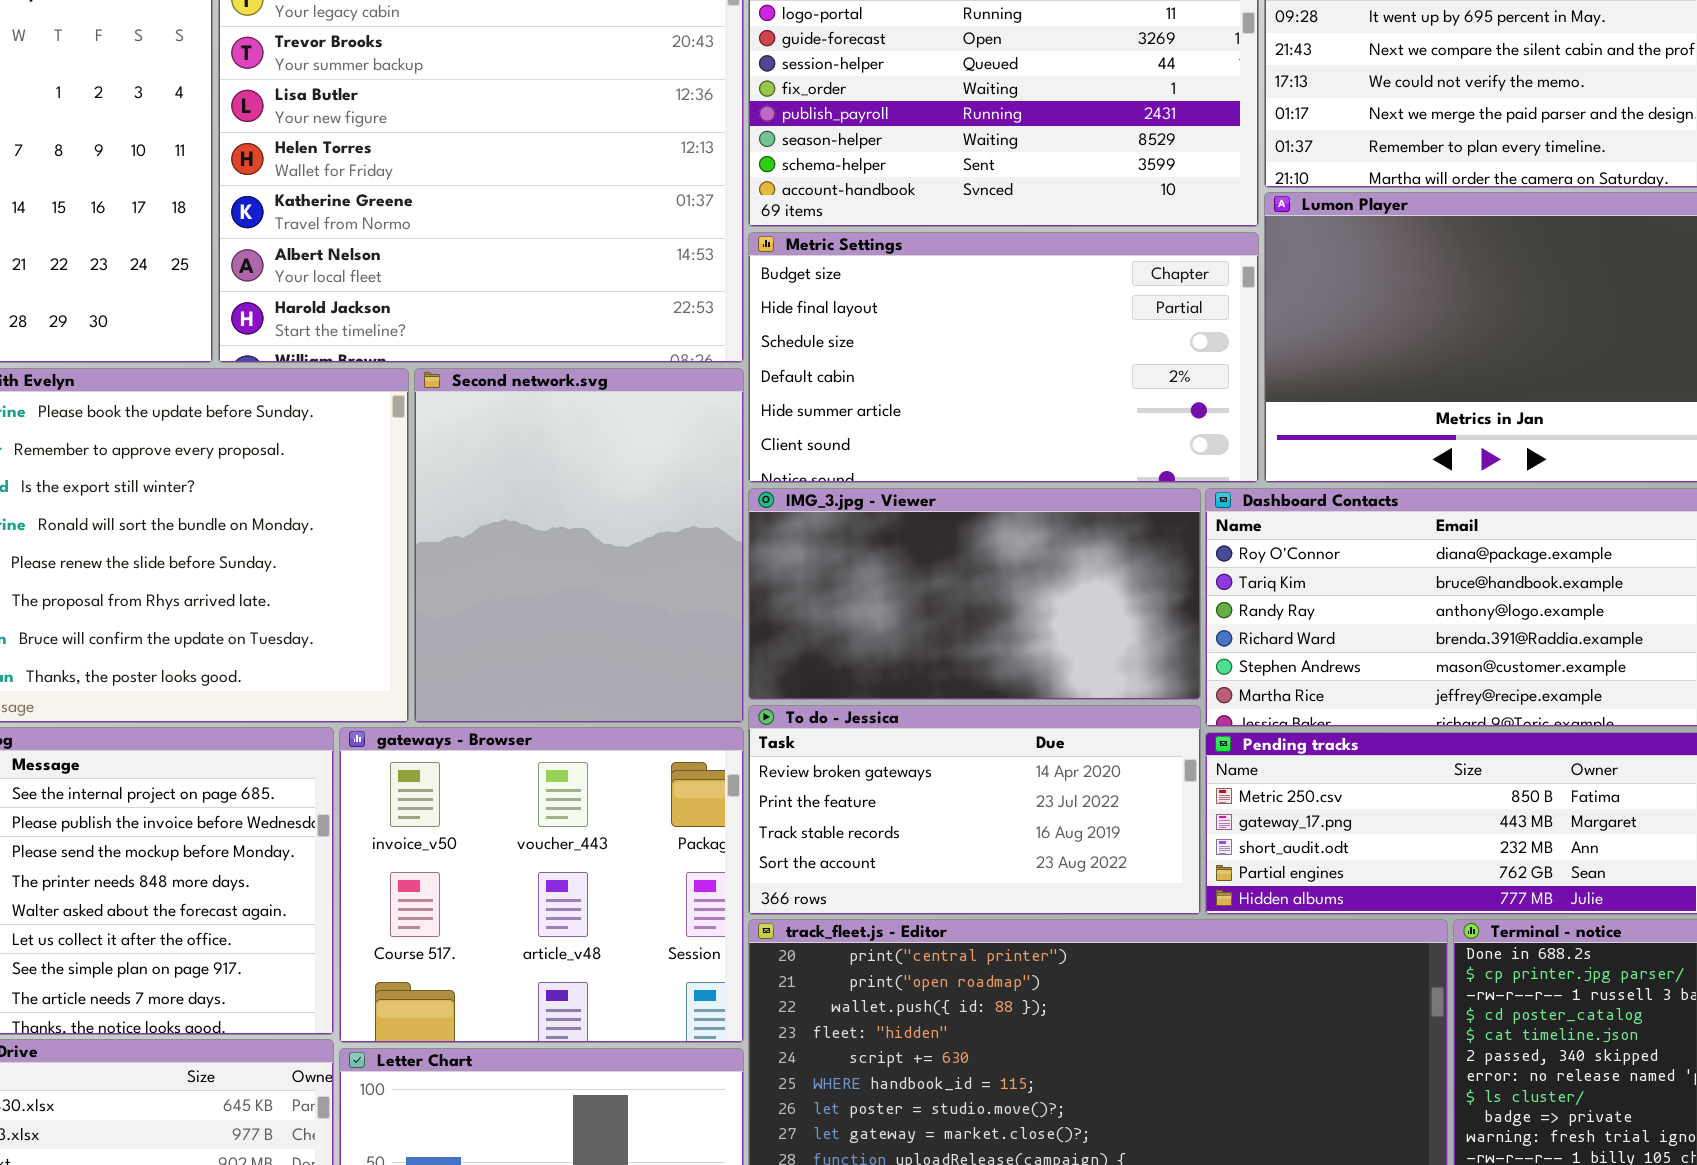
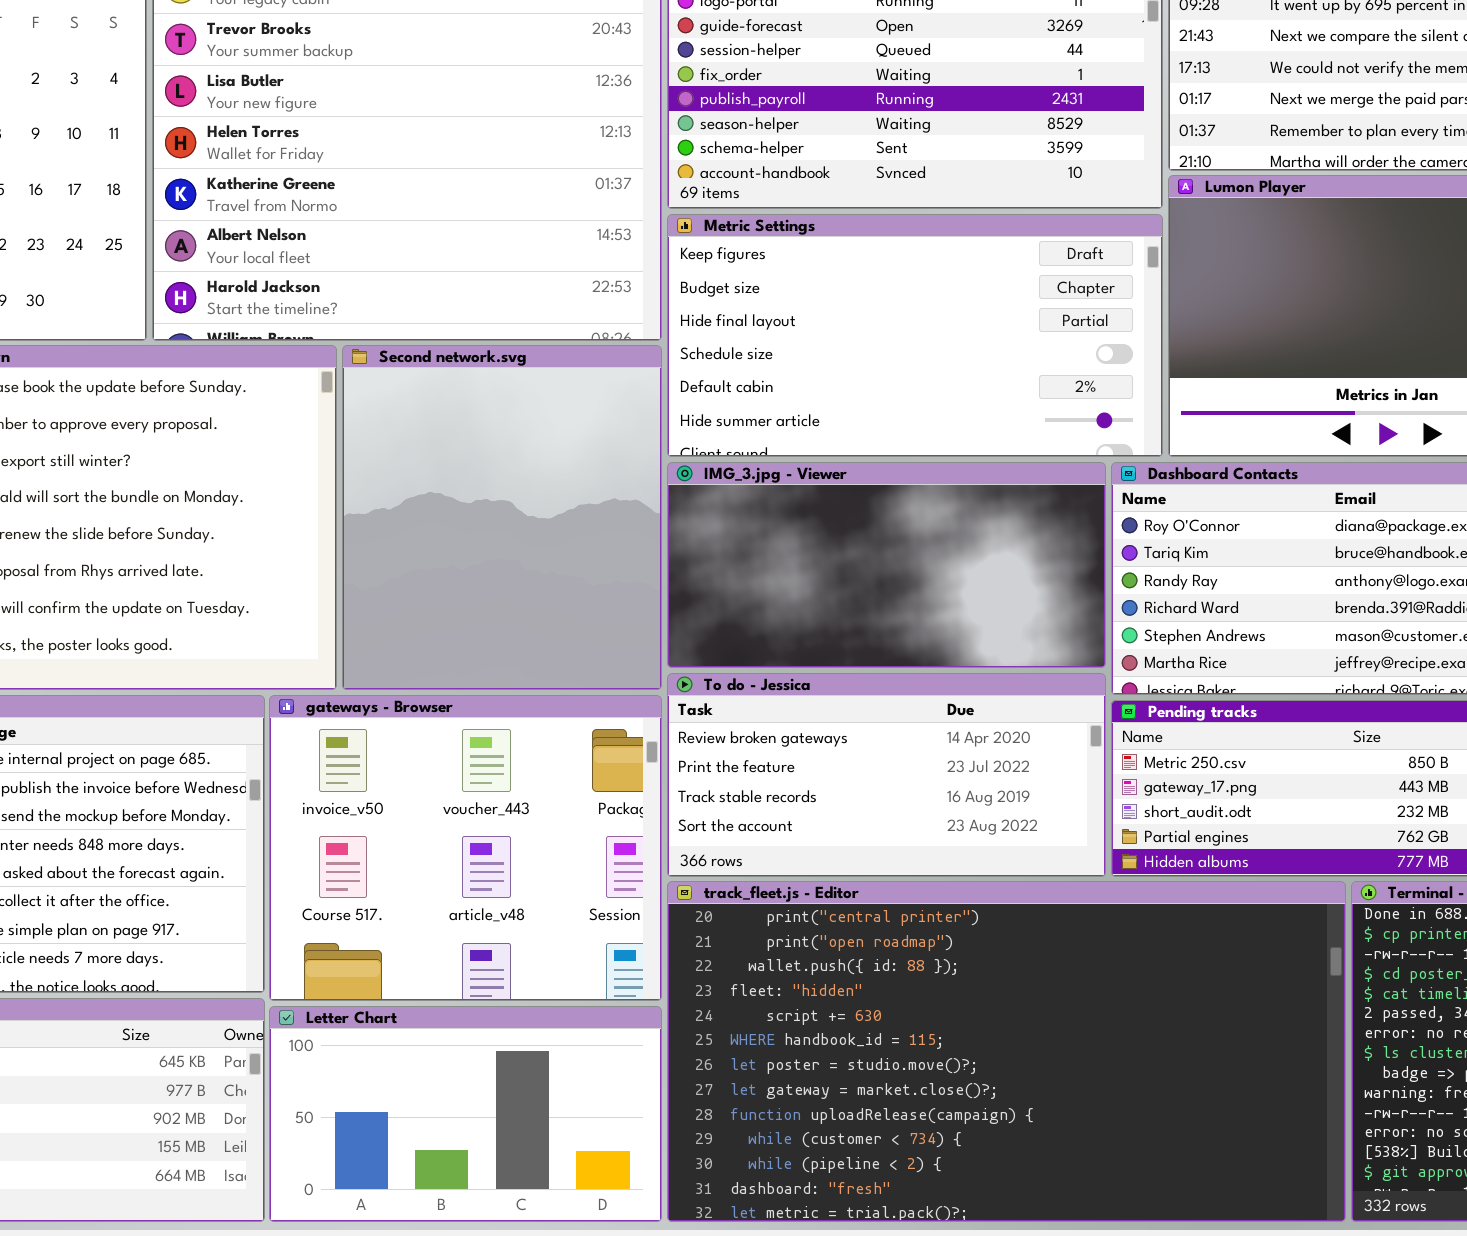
Metric Settings: [748,232,1259,483] -> [667,214,1163,457], scrolled up 1 row

